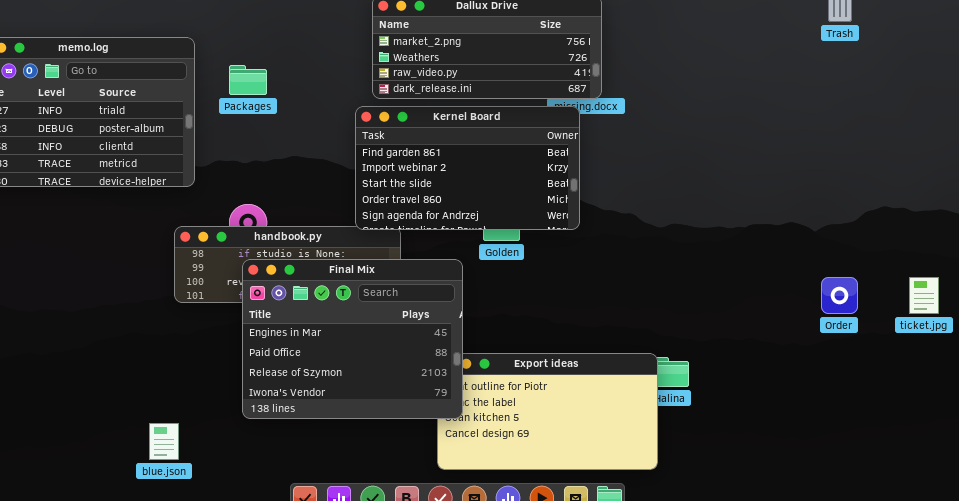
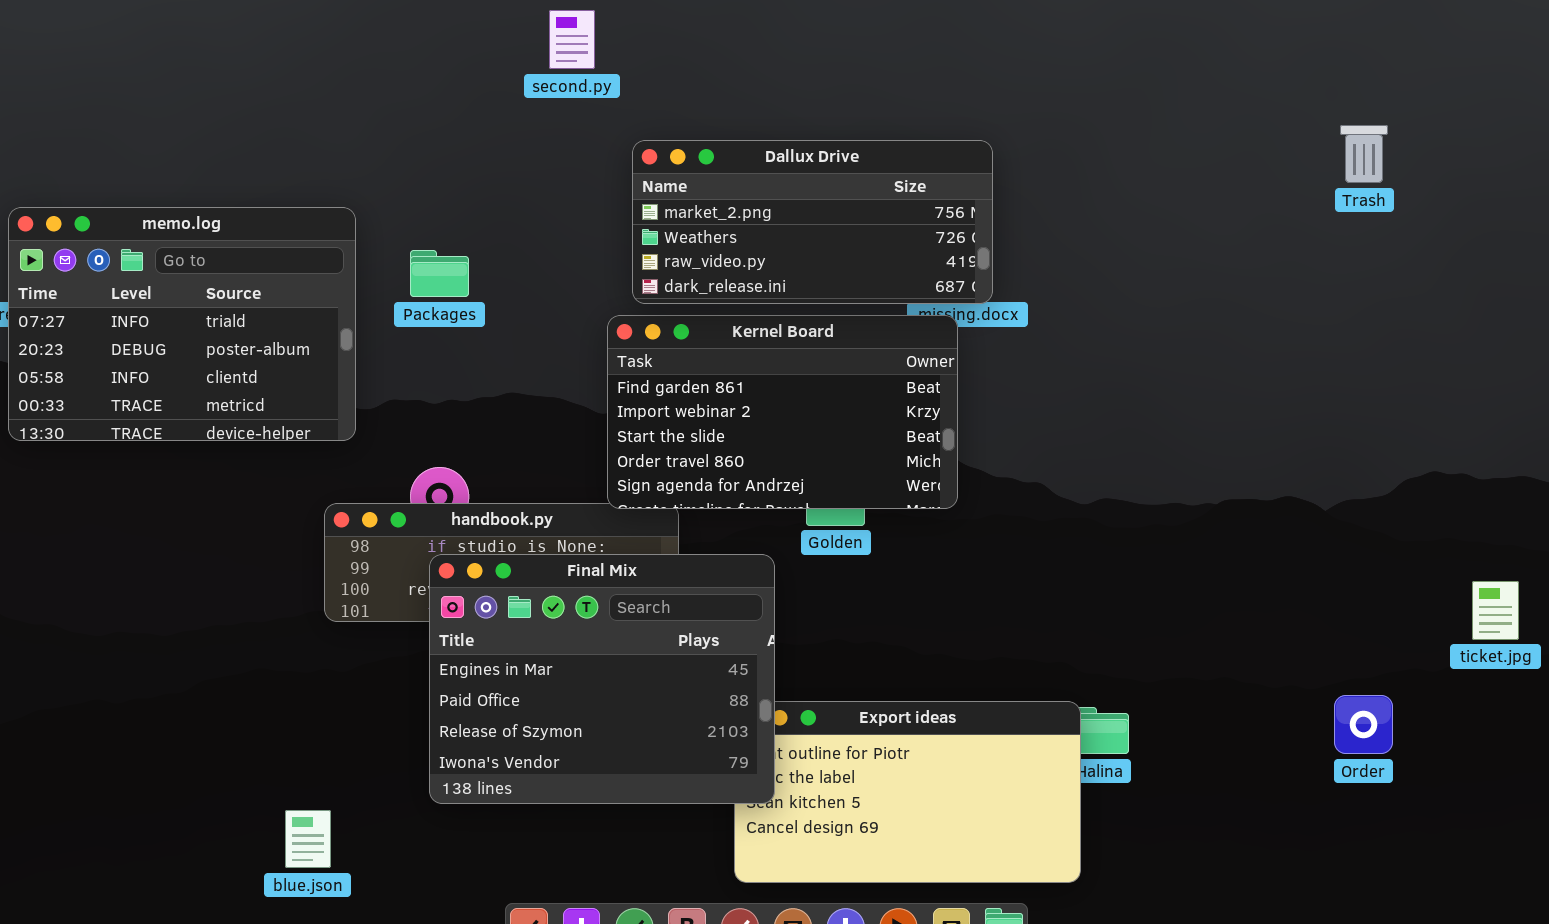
Order: [821,277,858,314] -> [1334,695,1393,754], moved

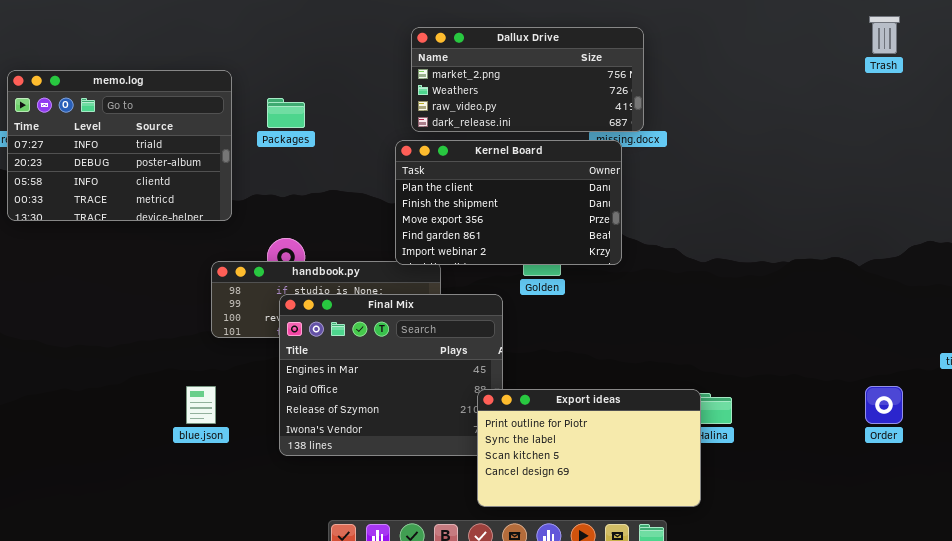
Kernel Board: [607,315,958,509] -> [395,140,622,265], scrolled up 3 rows
Export ideas: [734,701,1081,883] -> [477,389,701,507], raised
blue.json: [285,810,331,868] -> [186,386,216,424], moved

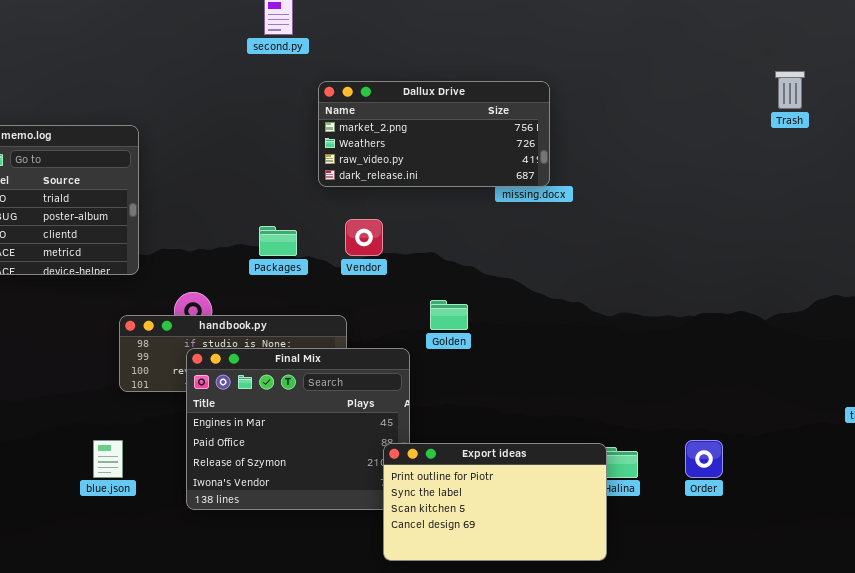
Packages: [267,98,305,128] -> [259,226,297,256], moved
Kernel Board: [395,140,622,265] -> none, closed
Order: [865,386,903,424] -> [685,440,723,478], moved

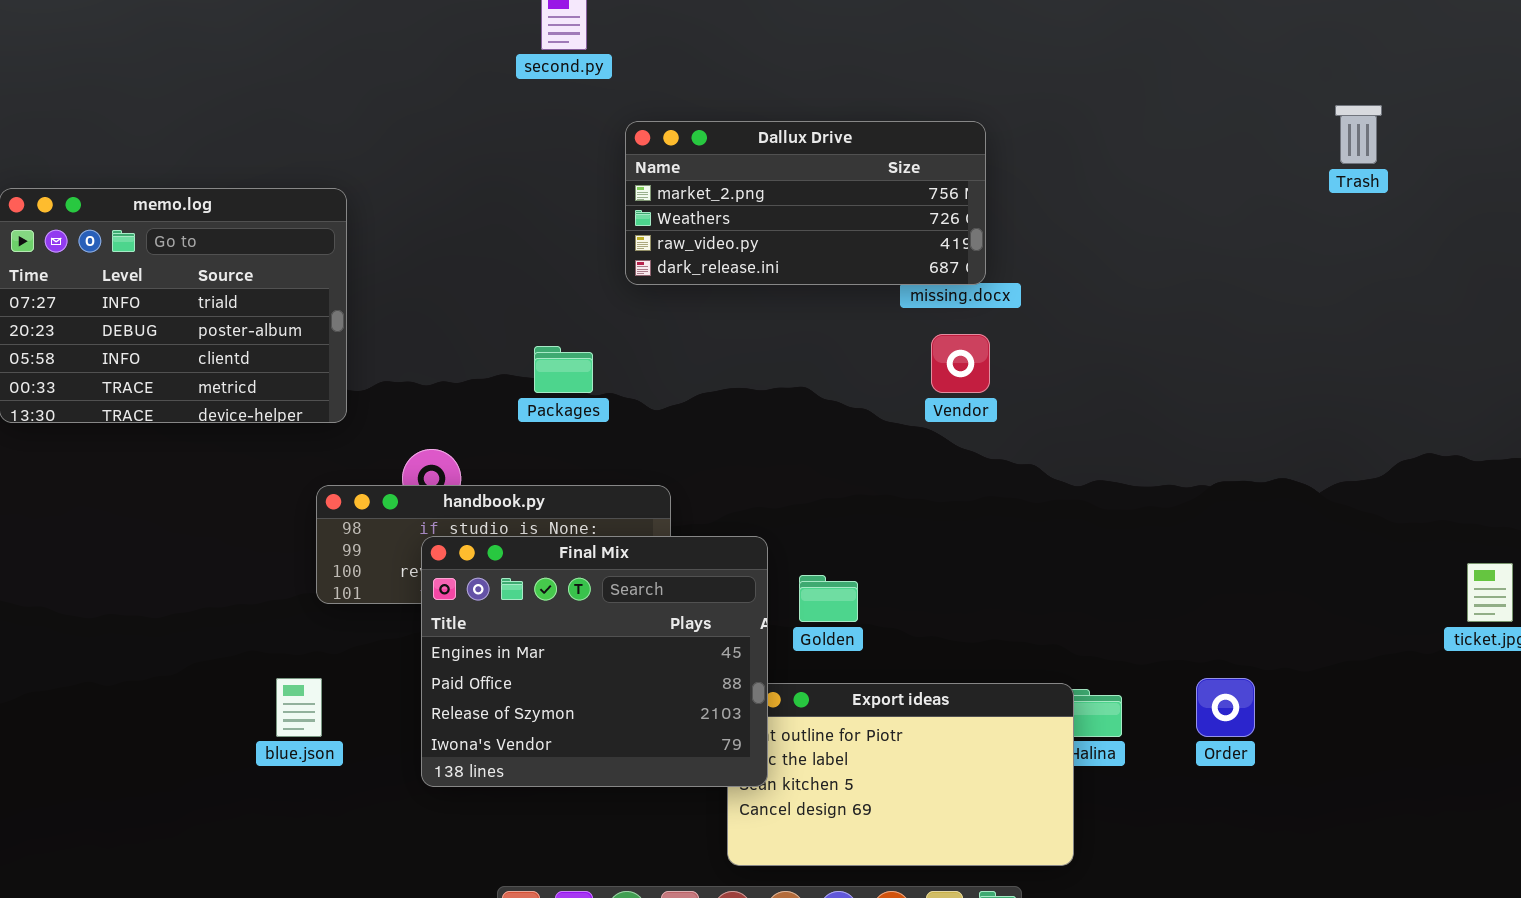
Vendor: [345,219,383,256] -> [931,334,990,393], moved
Golden: [430,300,468,330] -> [799,575,858,622], moved
Final Mix: [186,348,410,510] -> [421,536,768,787], raised

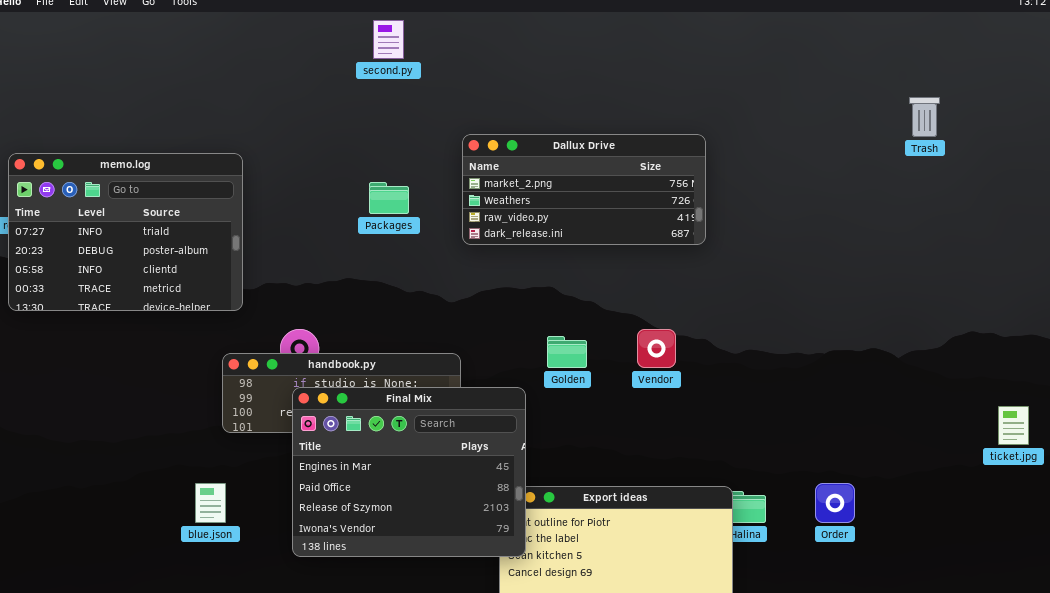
Dallux Drive: [625,121,986,285] -> [462,134,706,245], moved
Vendor: [931,334,990,393] -> [637,329,676,368], moved
Packages: [534,346,593,393] -> [369,182,409,214], moved
Golden: [799,575,858,622] -> [547,336,587,368], moved

